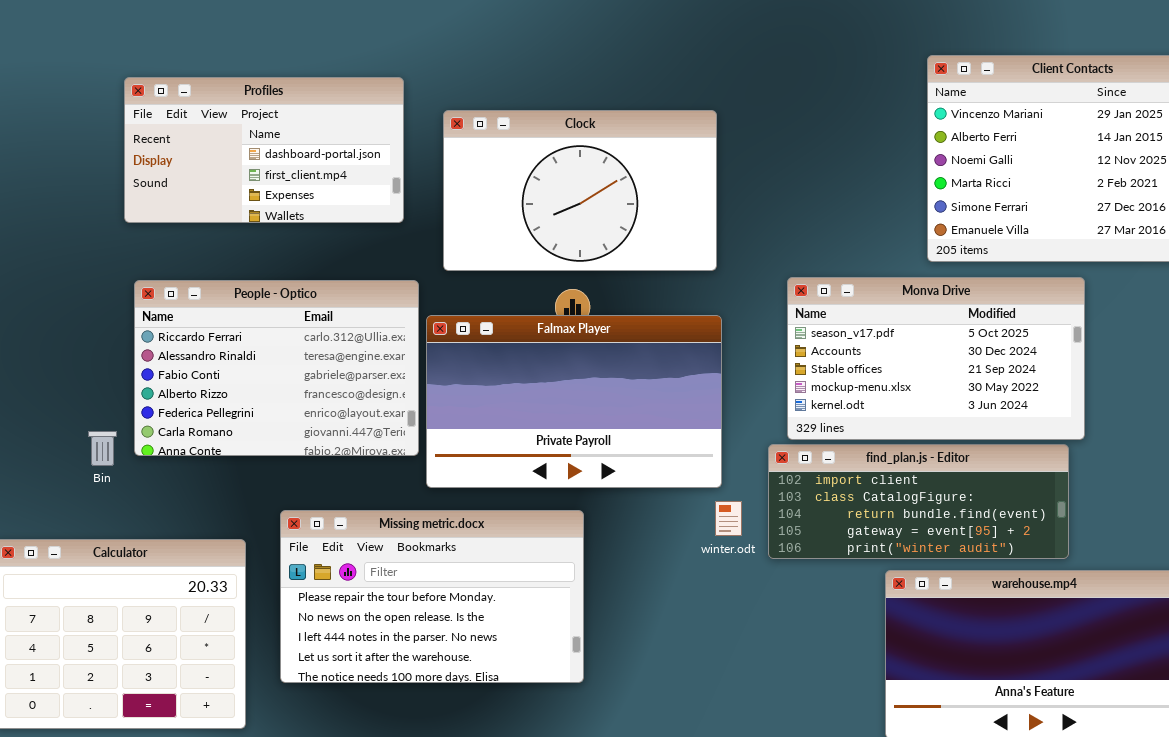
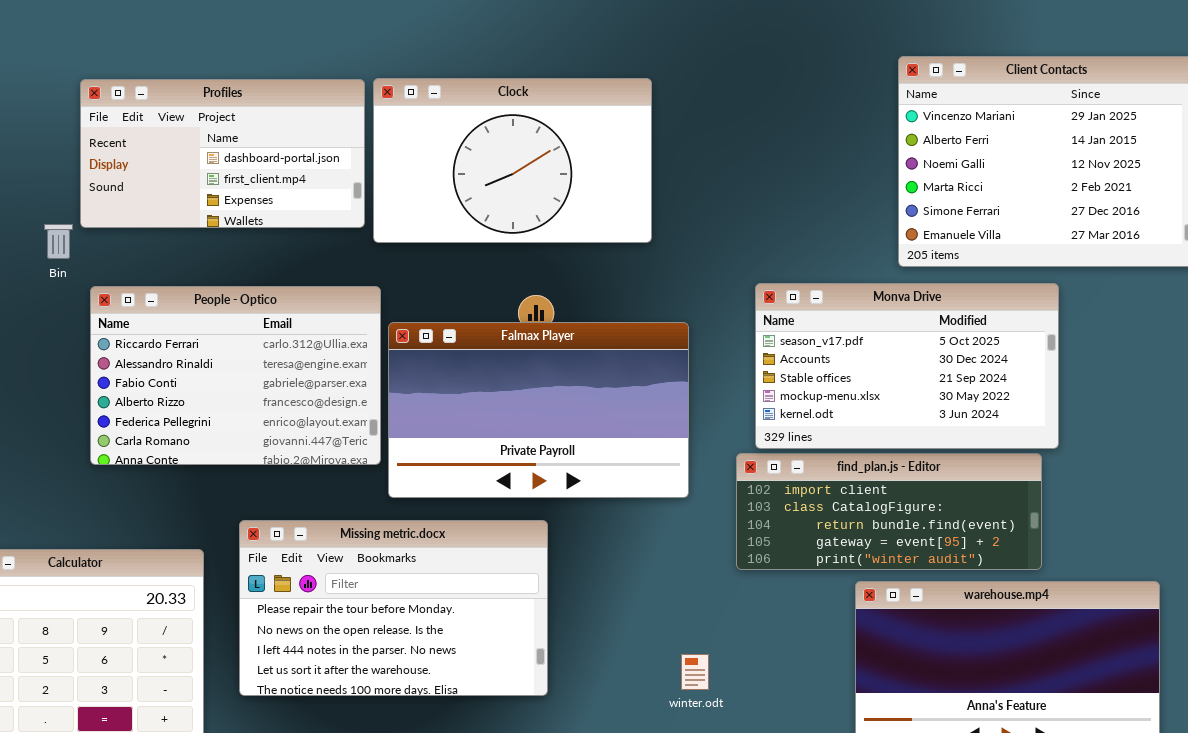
Clock: [443,110,717,271] -> [373,78,652,243], moved
Bin: [88,431,117,466] -> [44,224,73,259], moved
winter.odt: [715,501,742,536] -> [681,654,709,690], moved

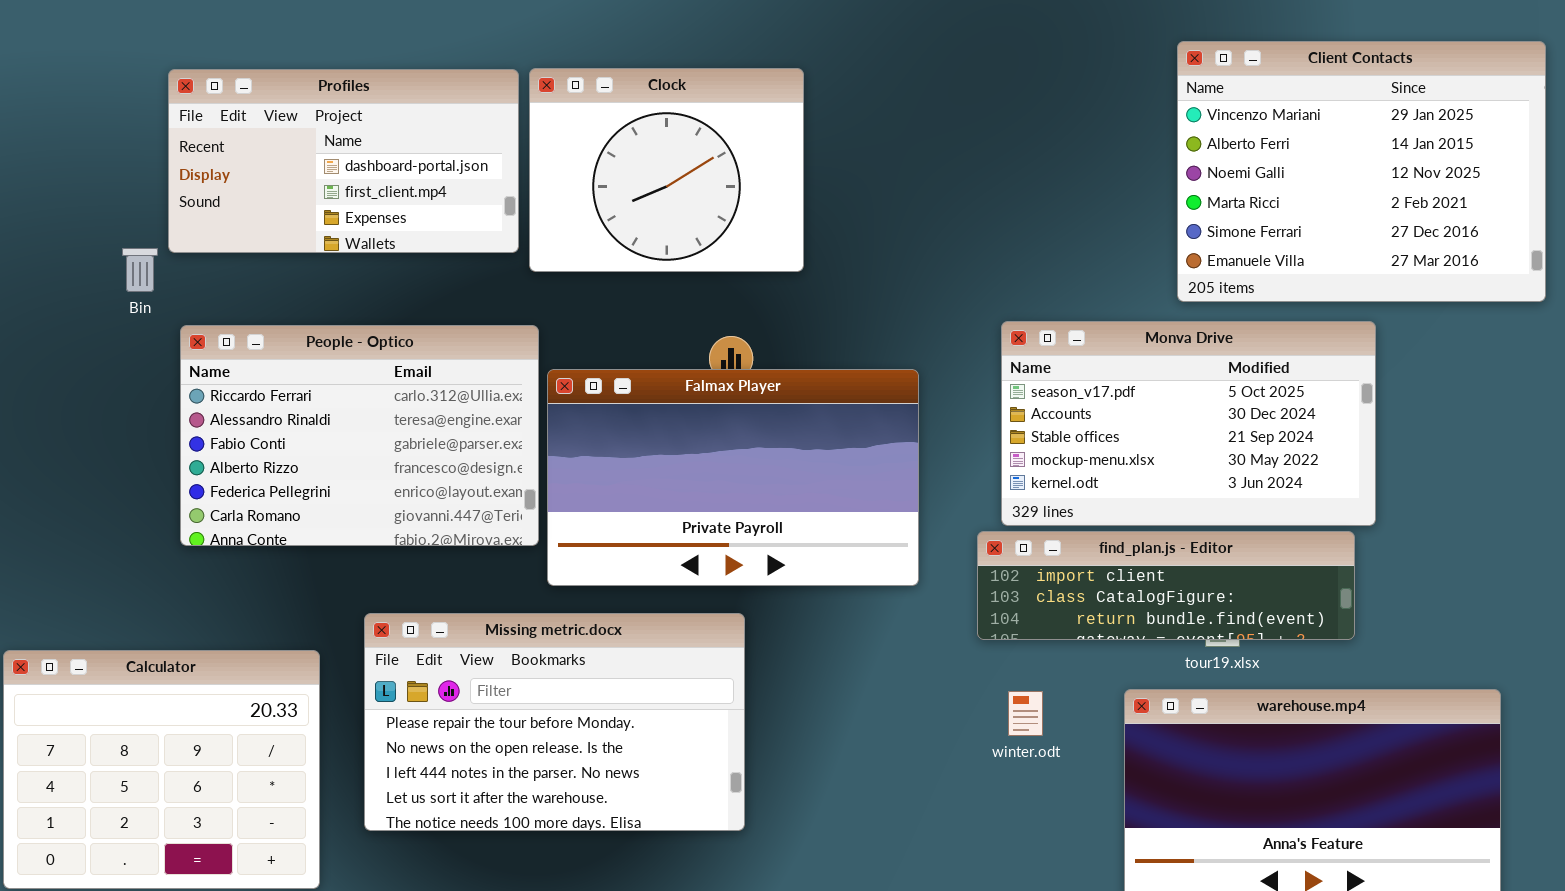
Clock: [373,78,652,243] -> [529,68,804,272], resized
find_plan.js - Editor: [736,453,1042,570] -> [977,531,1355,640], resized
winter.odt: [681,654,709,690] -> [1008,691,1043,736], moved

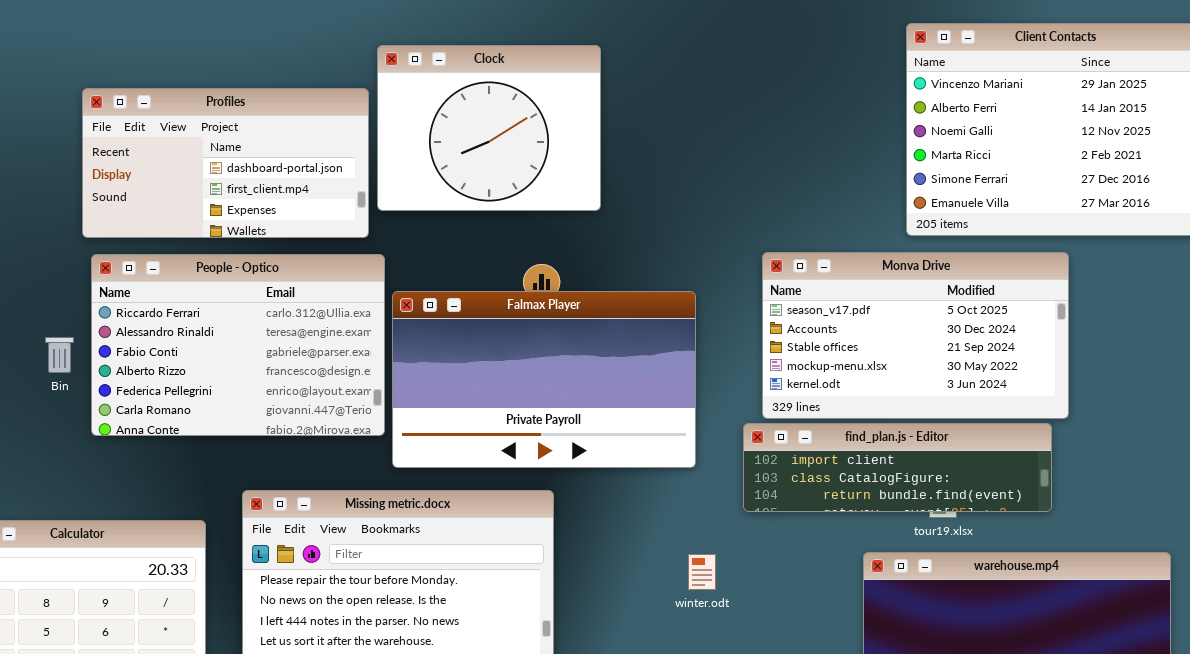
Profiles: [168,69,519,253] -> [82,88,369,238], moved
Bin: [122,248,158,292] -> [45,337,74,373], moved
winter.odt: [1008,691,1043,736] -> [688,554,716,590], moved

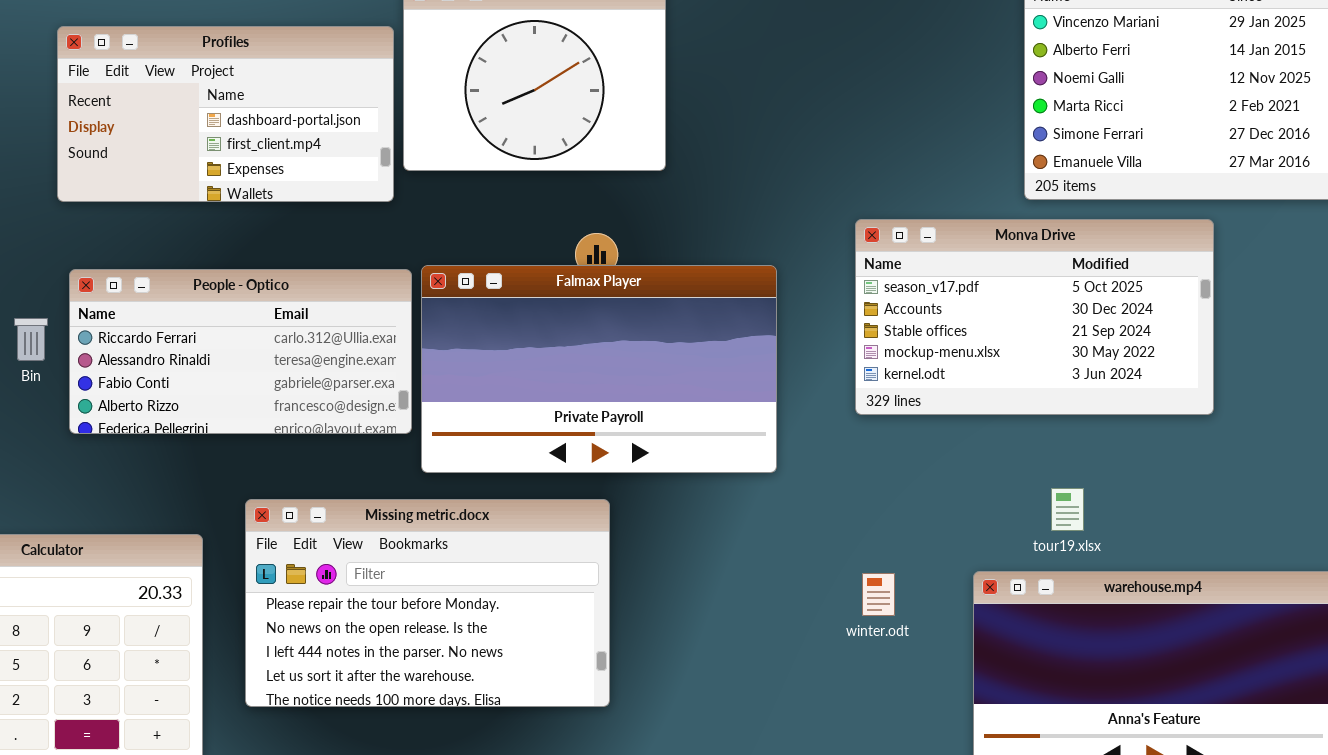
People - Optico: [91,254,385,436] -> [69,269,412,434], resized
find_plan.js - Editor: [743,423,1052,512] -> none, closed
winter.odt: [688,554,716,590] -> [862,573,895,616], moved

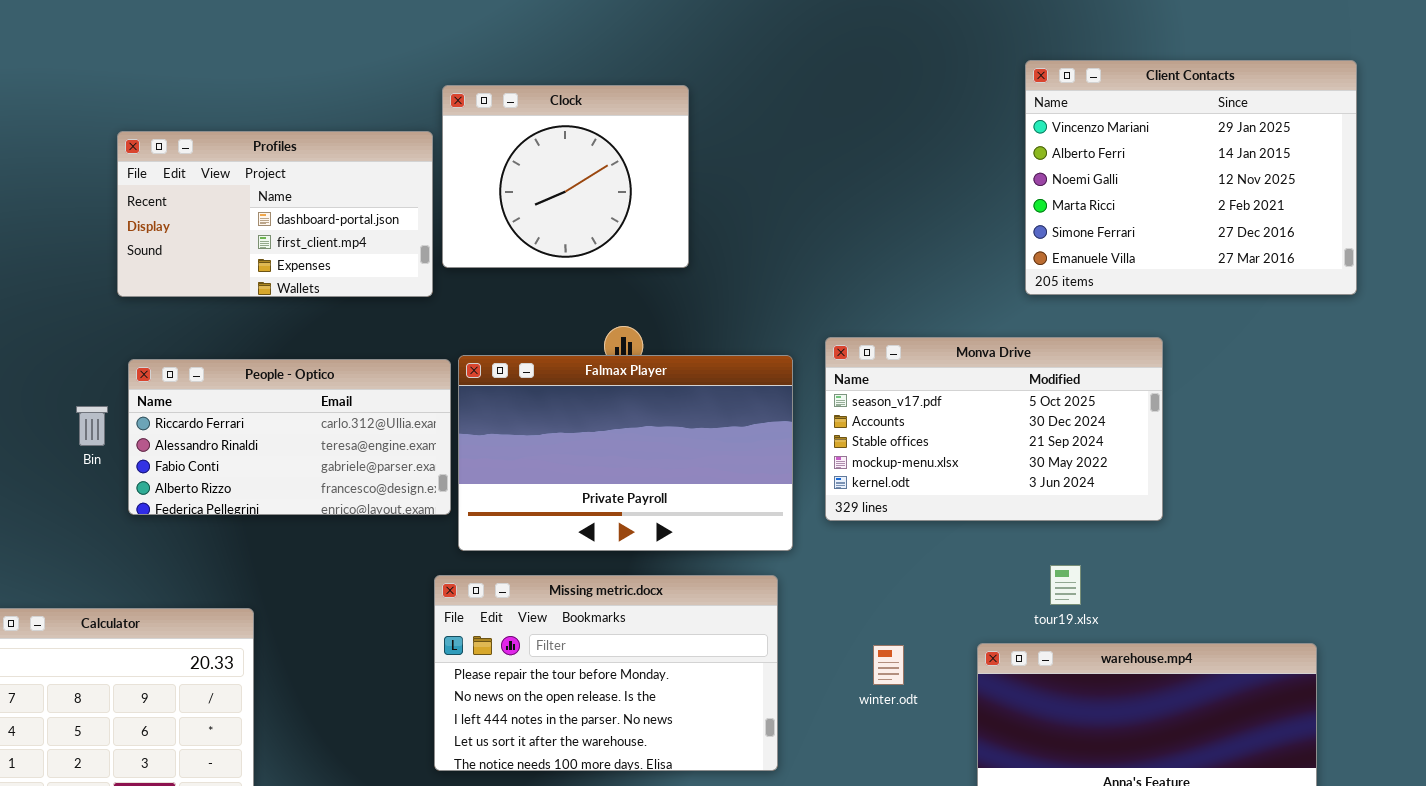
Monva Drive: [855,219,1214,415] -> [825,337,1163,521], moved
Missing metric.docx: [245,499,610,707] -> [434,575,778,771], moved

